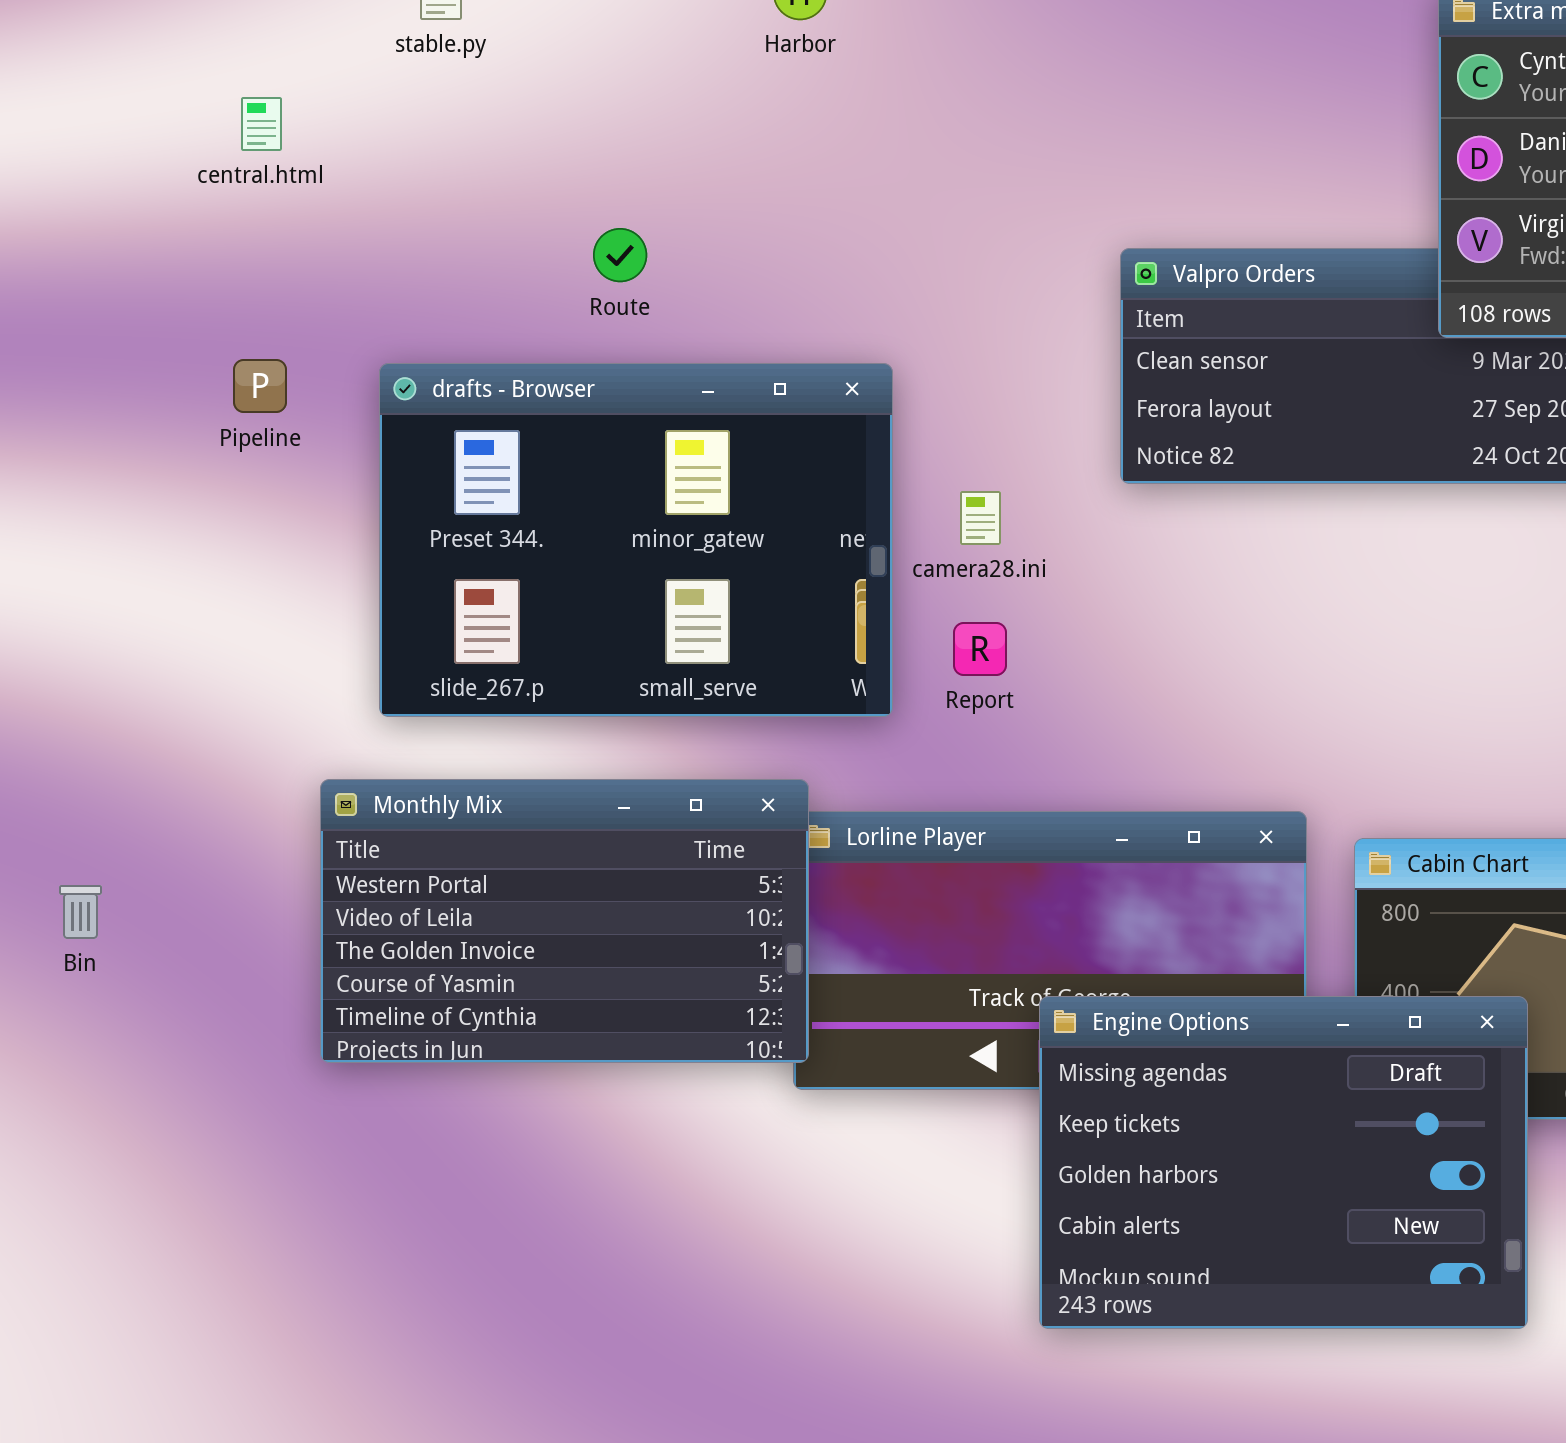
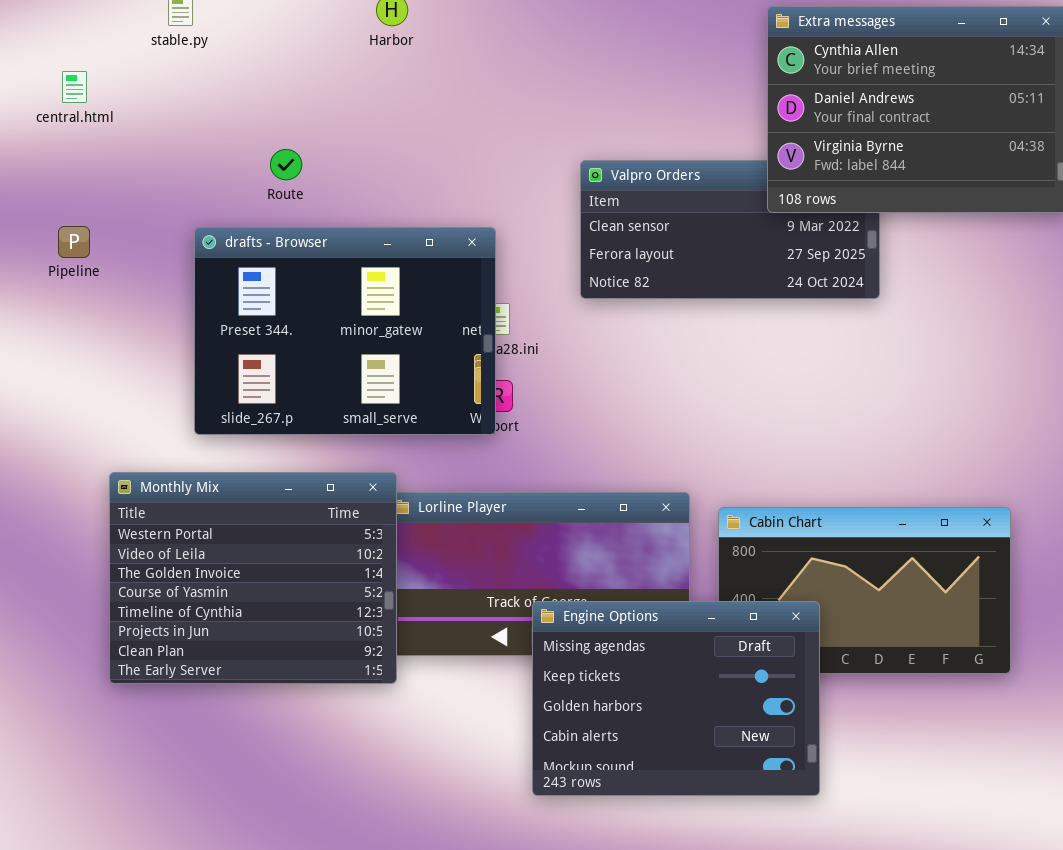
drafts - Browser: [379,363,893,717] -> [194,227,496,435], moved
Monthly Mix: [320,779,809,1063] -> [109,472,397,684], resized

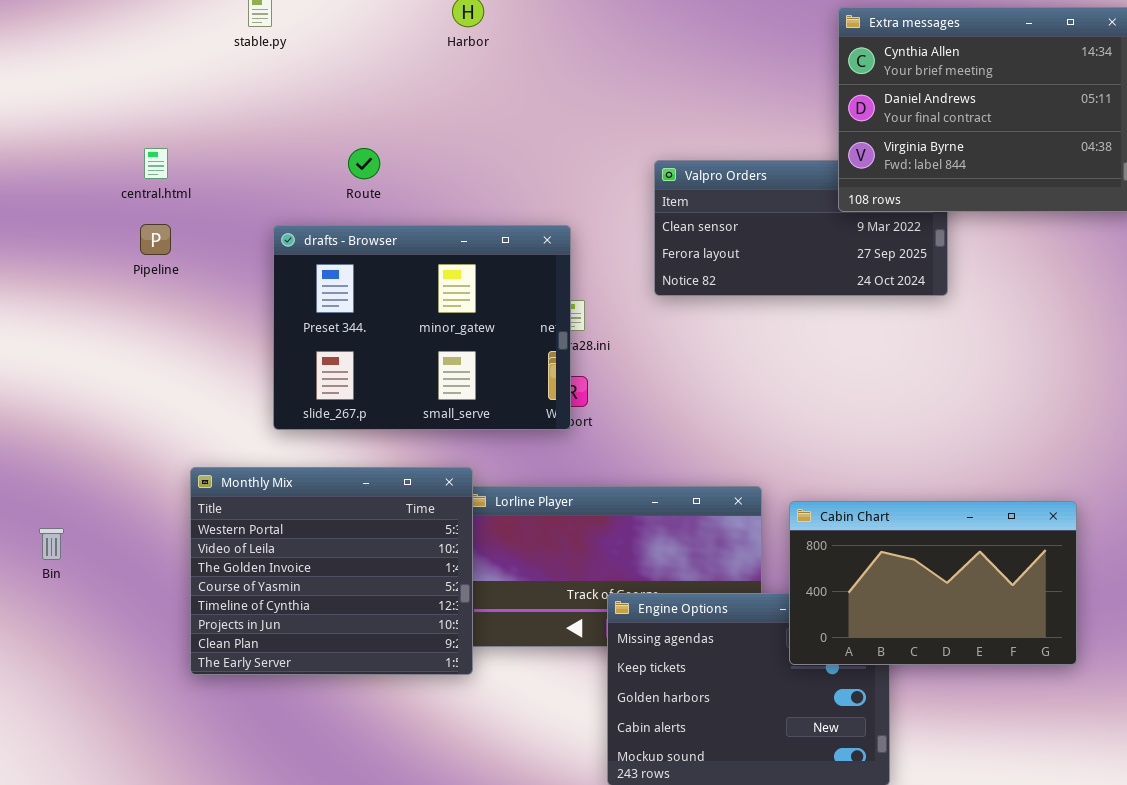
central.html: [62,71,87,103] -> [144,148,168,179], moved
Cabin Chart: [718,507,1011,674] -> [789,501,1077,665], raised

